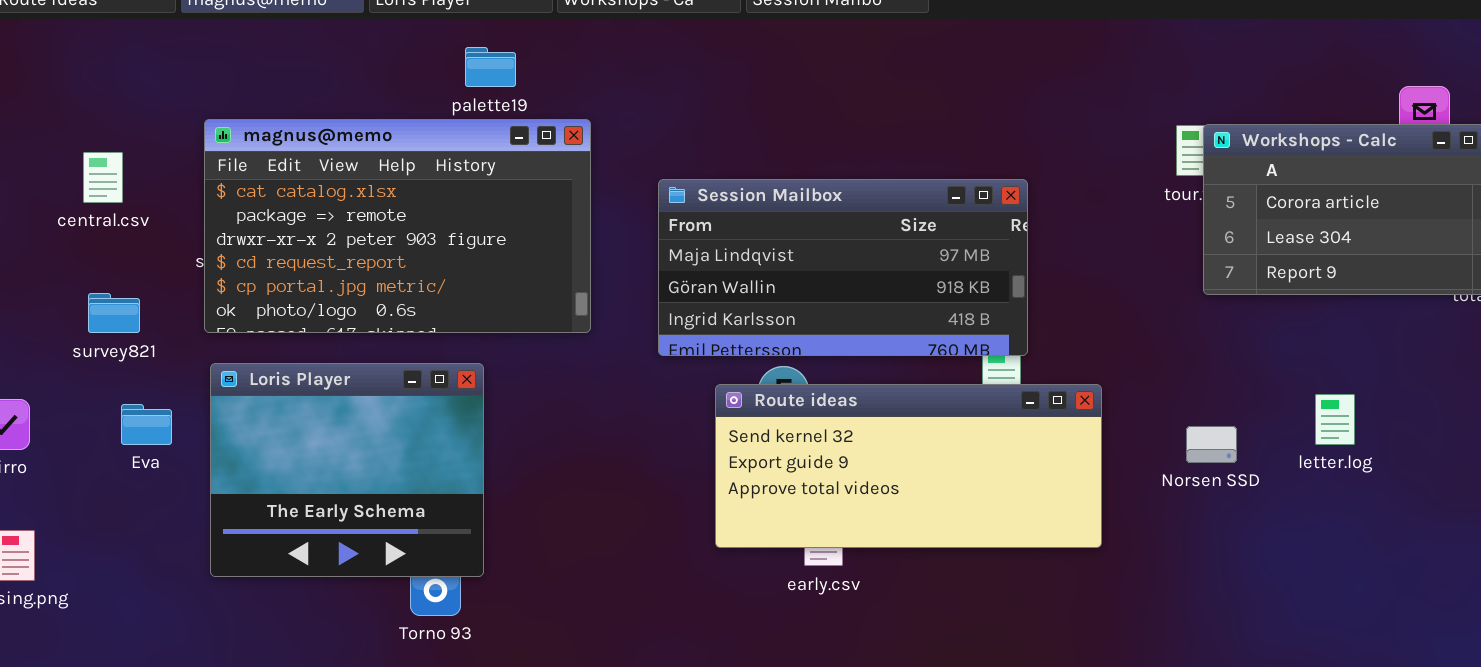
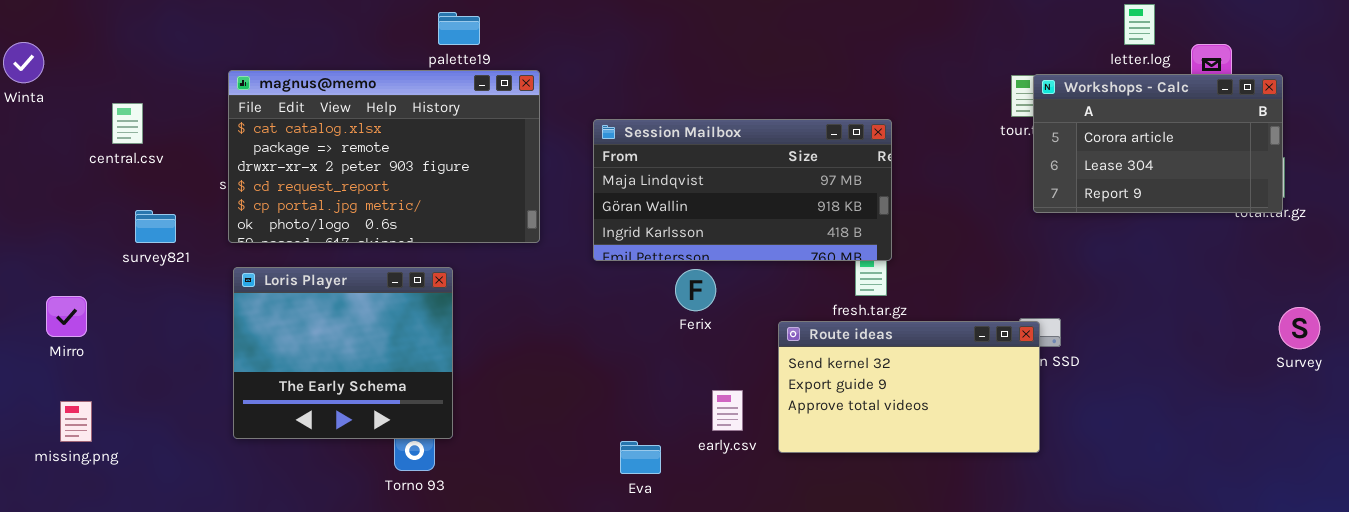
central.csv: [83,152,123,203] -> [112,103,143,144], moved
Route ideas: [715,384,1102,548] -> [778,321,1040,453], moved, resized
letter.log: [1315,394,1355,445] -> [1124,4,1155,45], moved
Eva: [121,404,172,445] -> [620,441,661,474], moved

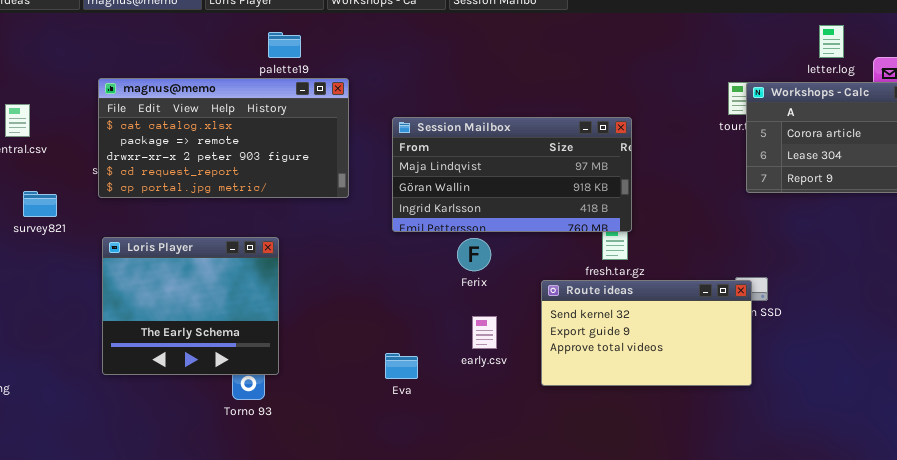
magnus@memo: [228,70,540,243] -> [98,78,349,198], resized
early.csv: [712,390,743,431] -> [472,316,497,349], moved
Eva: [620,441,661,474] -> [385,353,418,379], moved

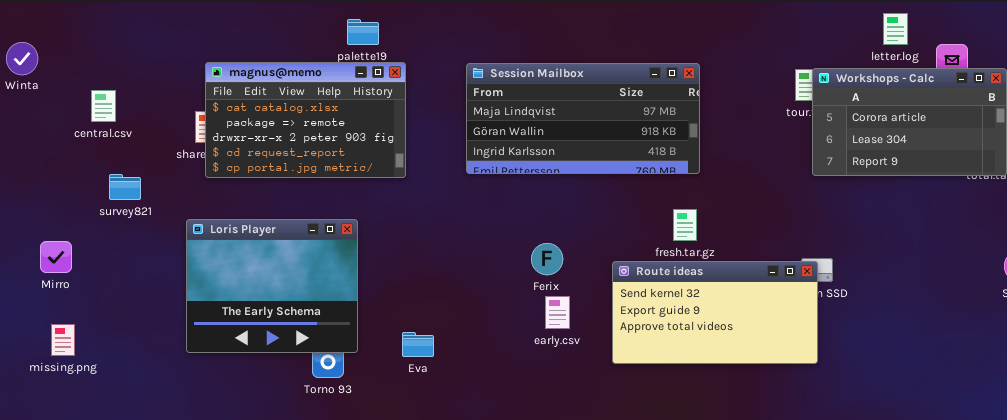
magnus@memo: [98,78,349,198] -> [205,62,406,178], moved, resized
Session Mailbox: [392,117,632,232] -> [466,63,700,174], moved
Ferix: [457,238,491,271] -> [531,243,563,275], moved
Eva: [385,353,418,379] -> [402,332,434,357], moved

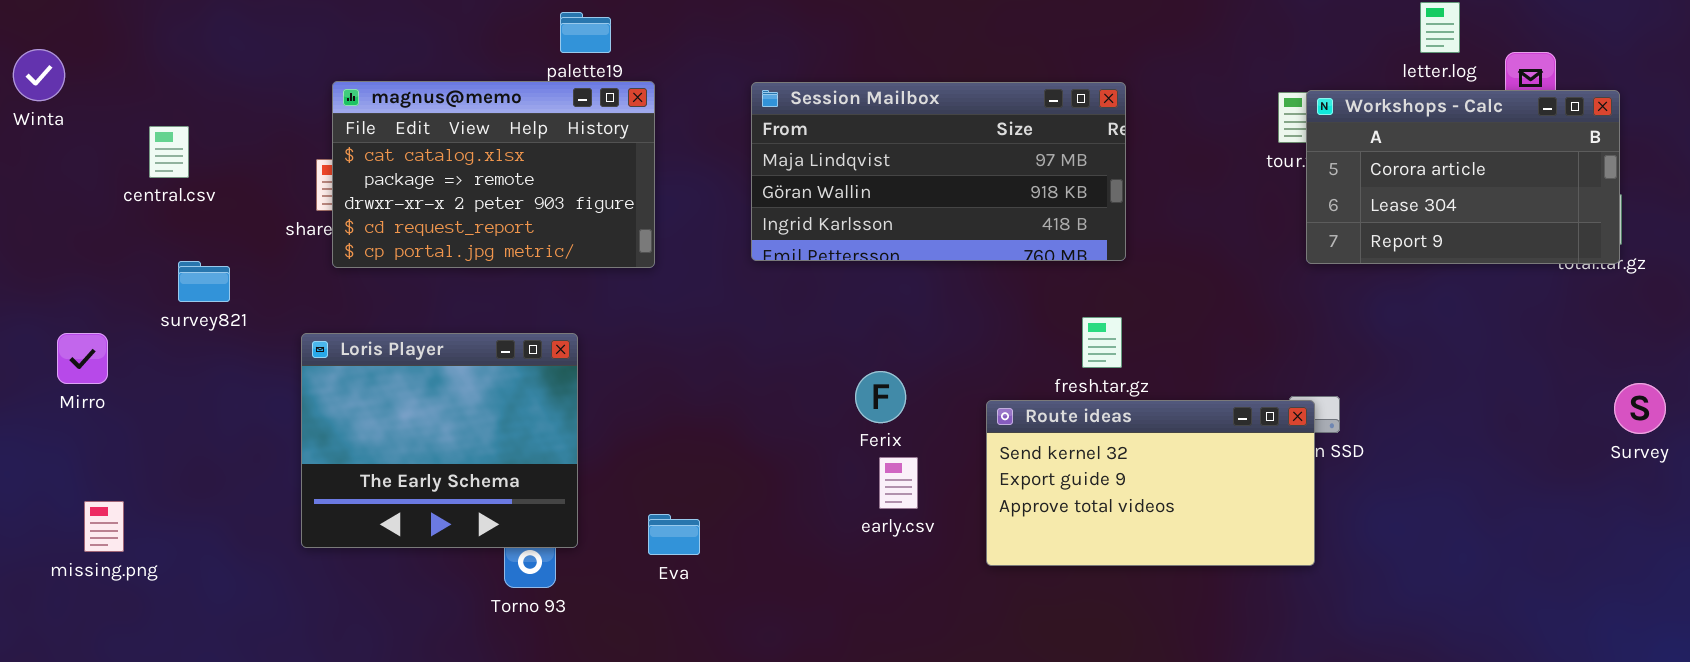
Mirro: [40,241,72,273] -> [57,333,108,384], moved

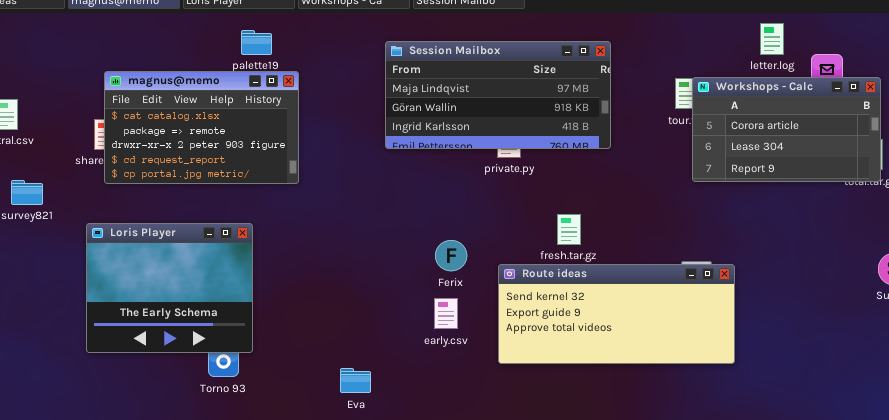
Session Mailbox: [751,82,1126,261] -> [385,41,611,149], moved
Ferix: [855,371,906,423] -> [435,240,467,271], moved
Route ideas: [986,400,1315,566] -> [498,264,735,364], resized
Eva: [648,514,700,555] -> [340,368,371,393], moved

